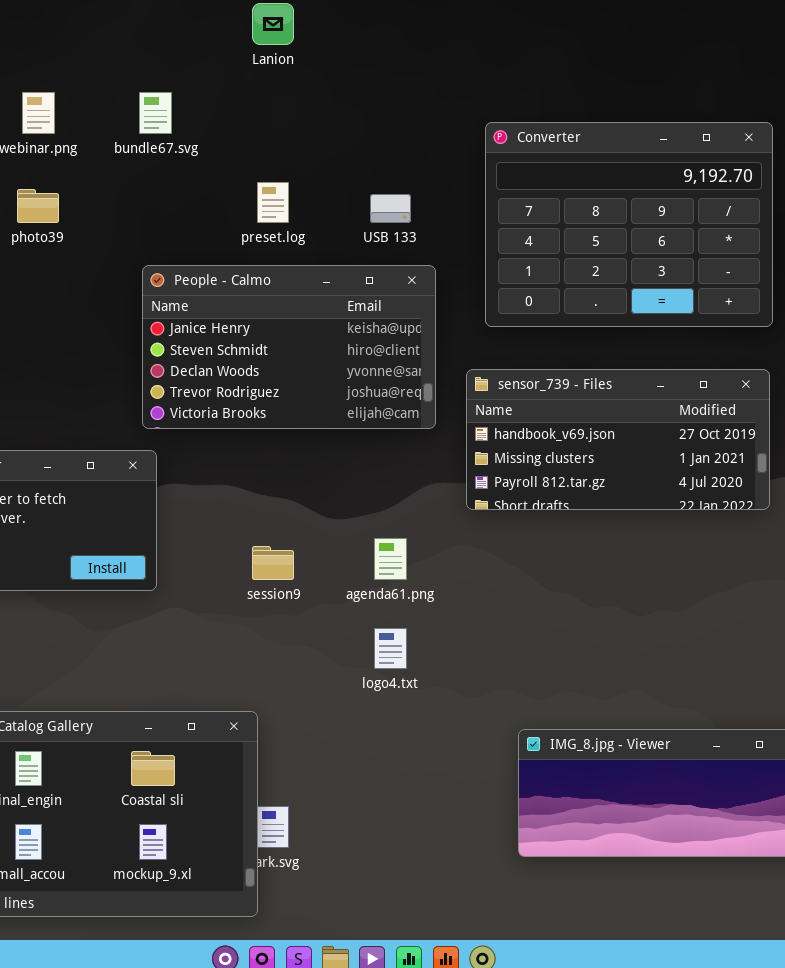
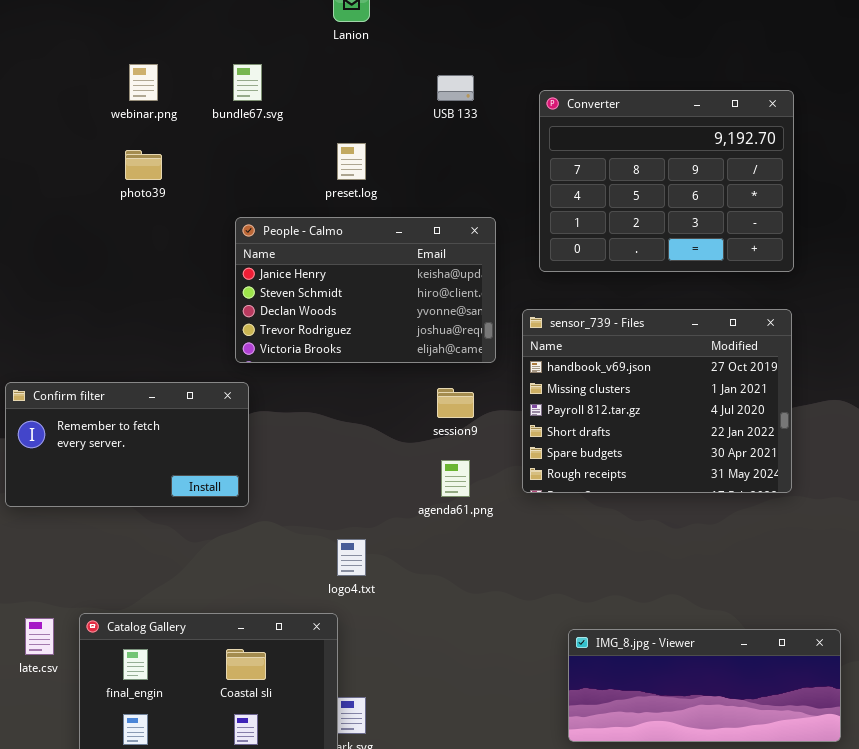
USB 133: [370,194,411,223] -> [437,75,474,101], moved
sensor_739 - Files: [466,369,770,510] -> [522,309,792,493], resized
session9: [252,546,294,580] -> [437,388,474,418], moved
logo4.txt: [374,628,407,669] -> [337,539,366,576], moved

